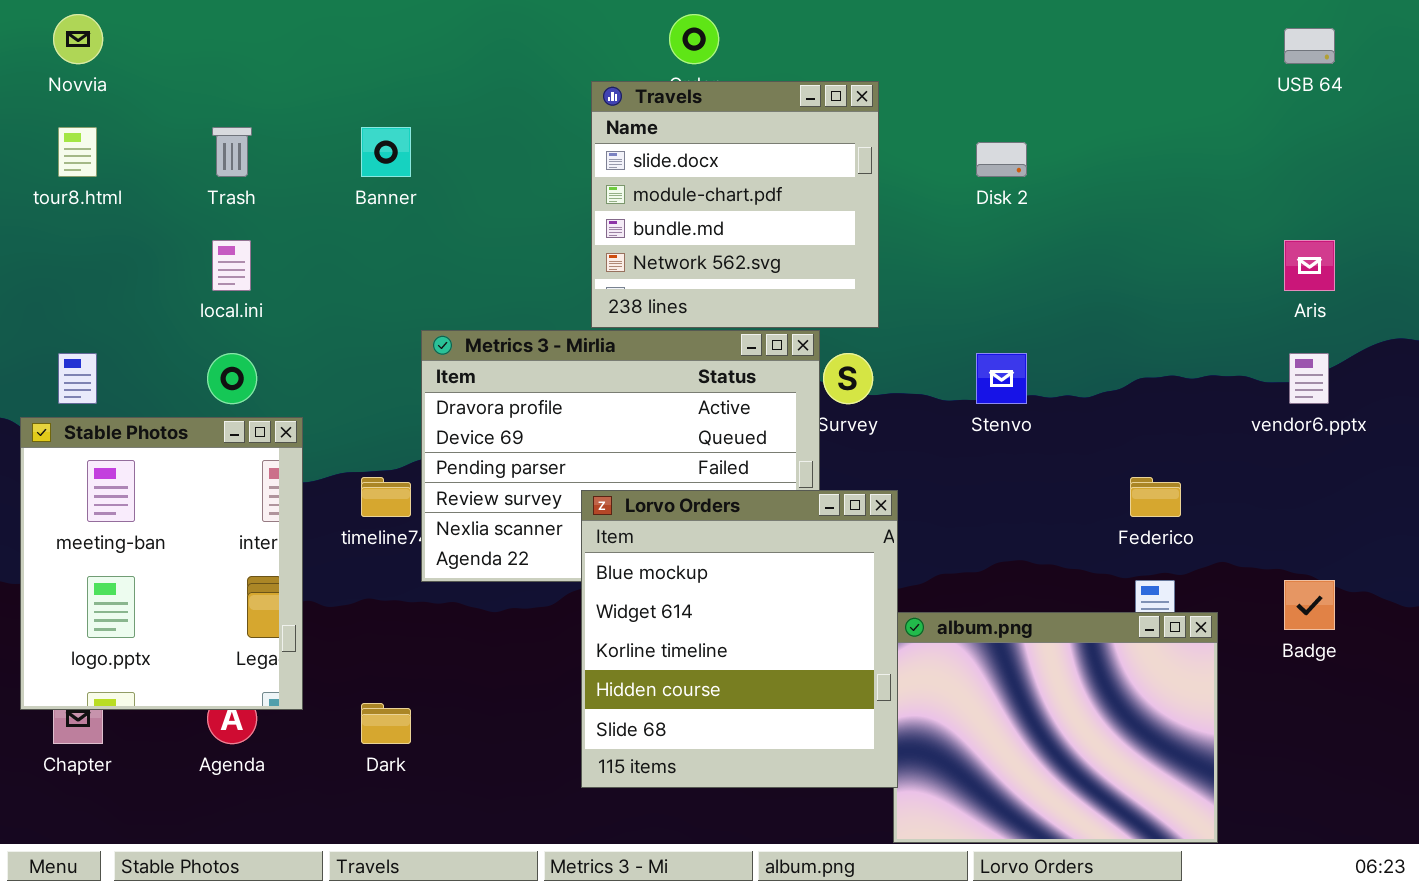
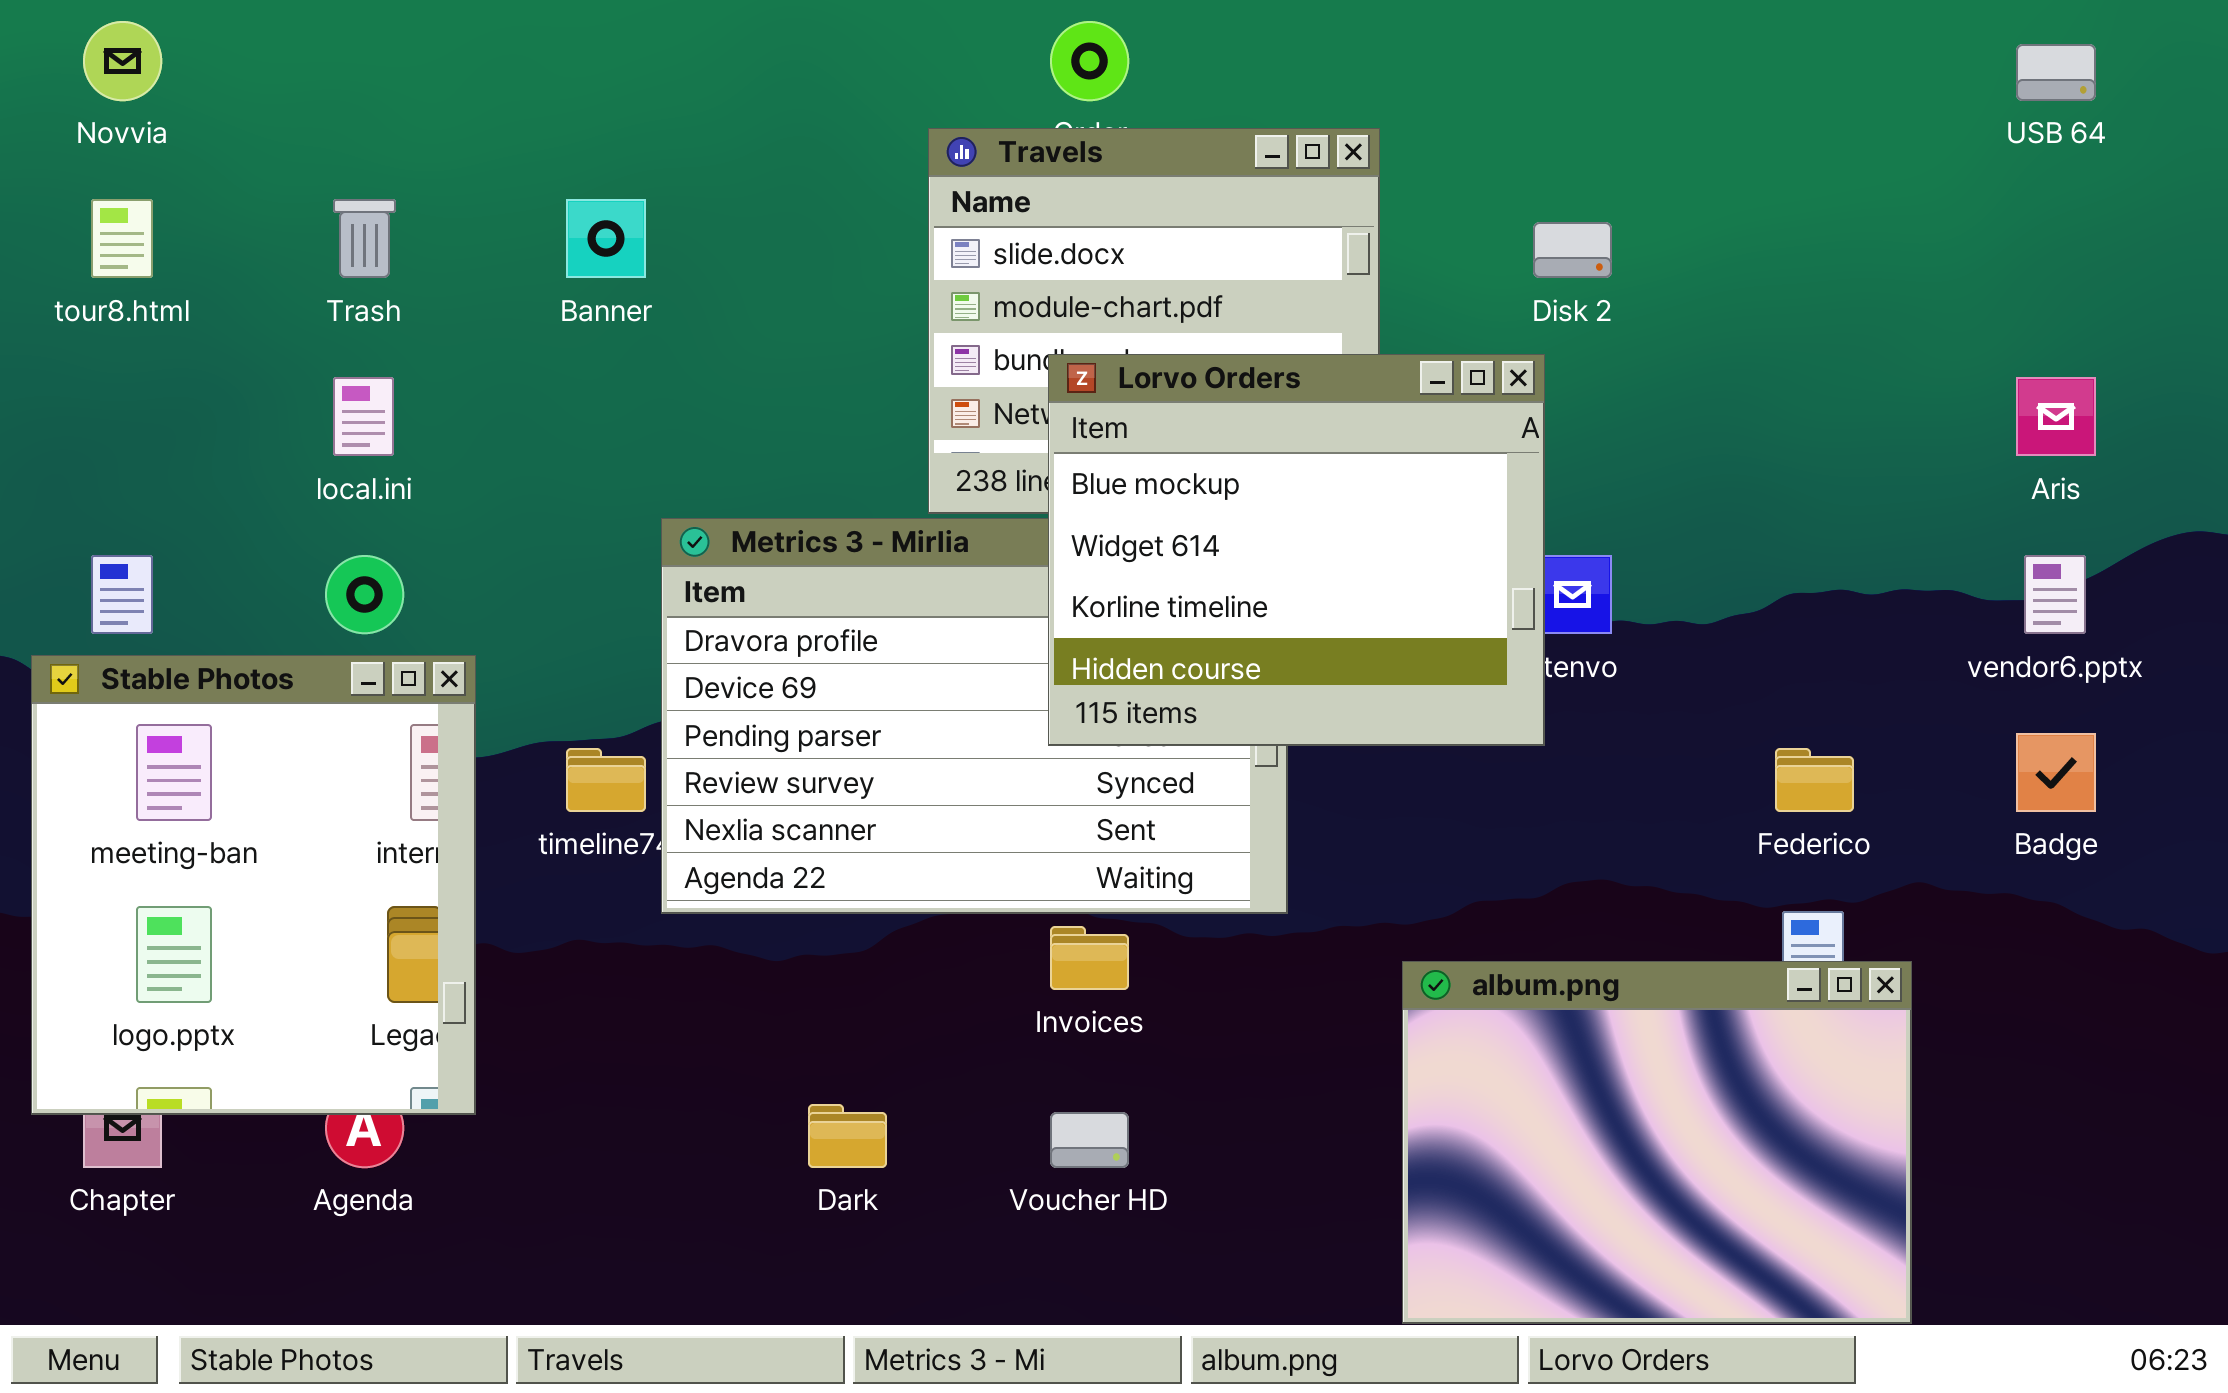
Lorvo Orders: [581,490,898,788] -> [1048,354,1545,746], moved, resized
Badge: [1284,580,1335,630] -> [2016,733,2096,812], moved
Dark: [361,703,411,744] -> [808,1104,887,1168], moved

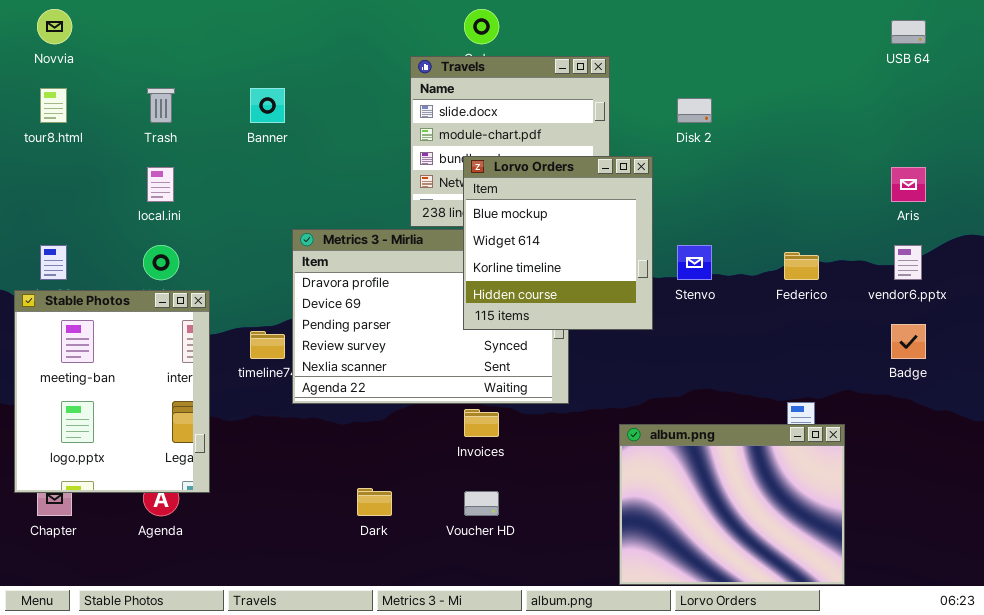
Lorvo Orders: [1048,354,1545,746] -> [463,156,653,330], resized
Federico: [1775,748,1854,812] -> [784,252,819,280], moved

